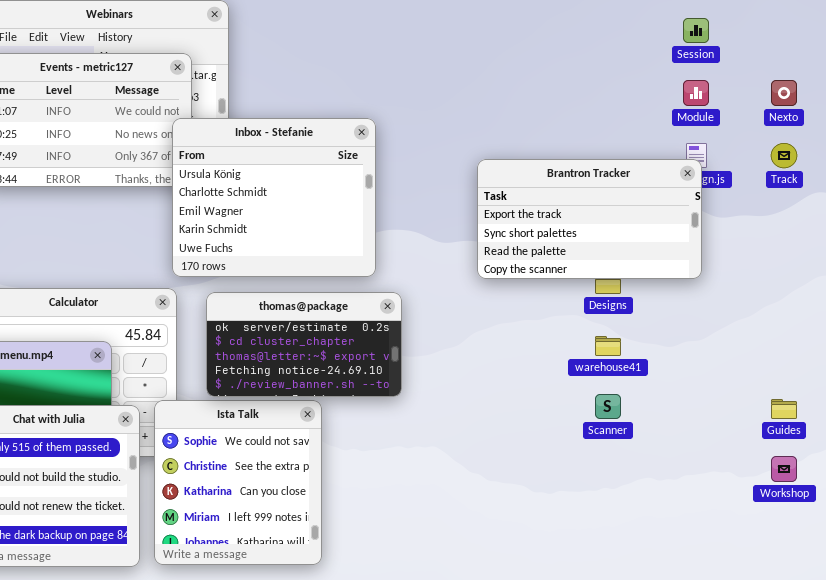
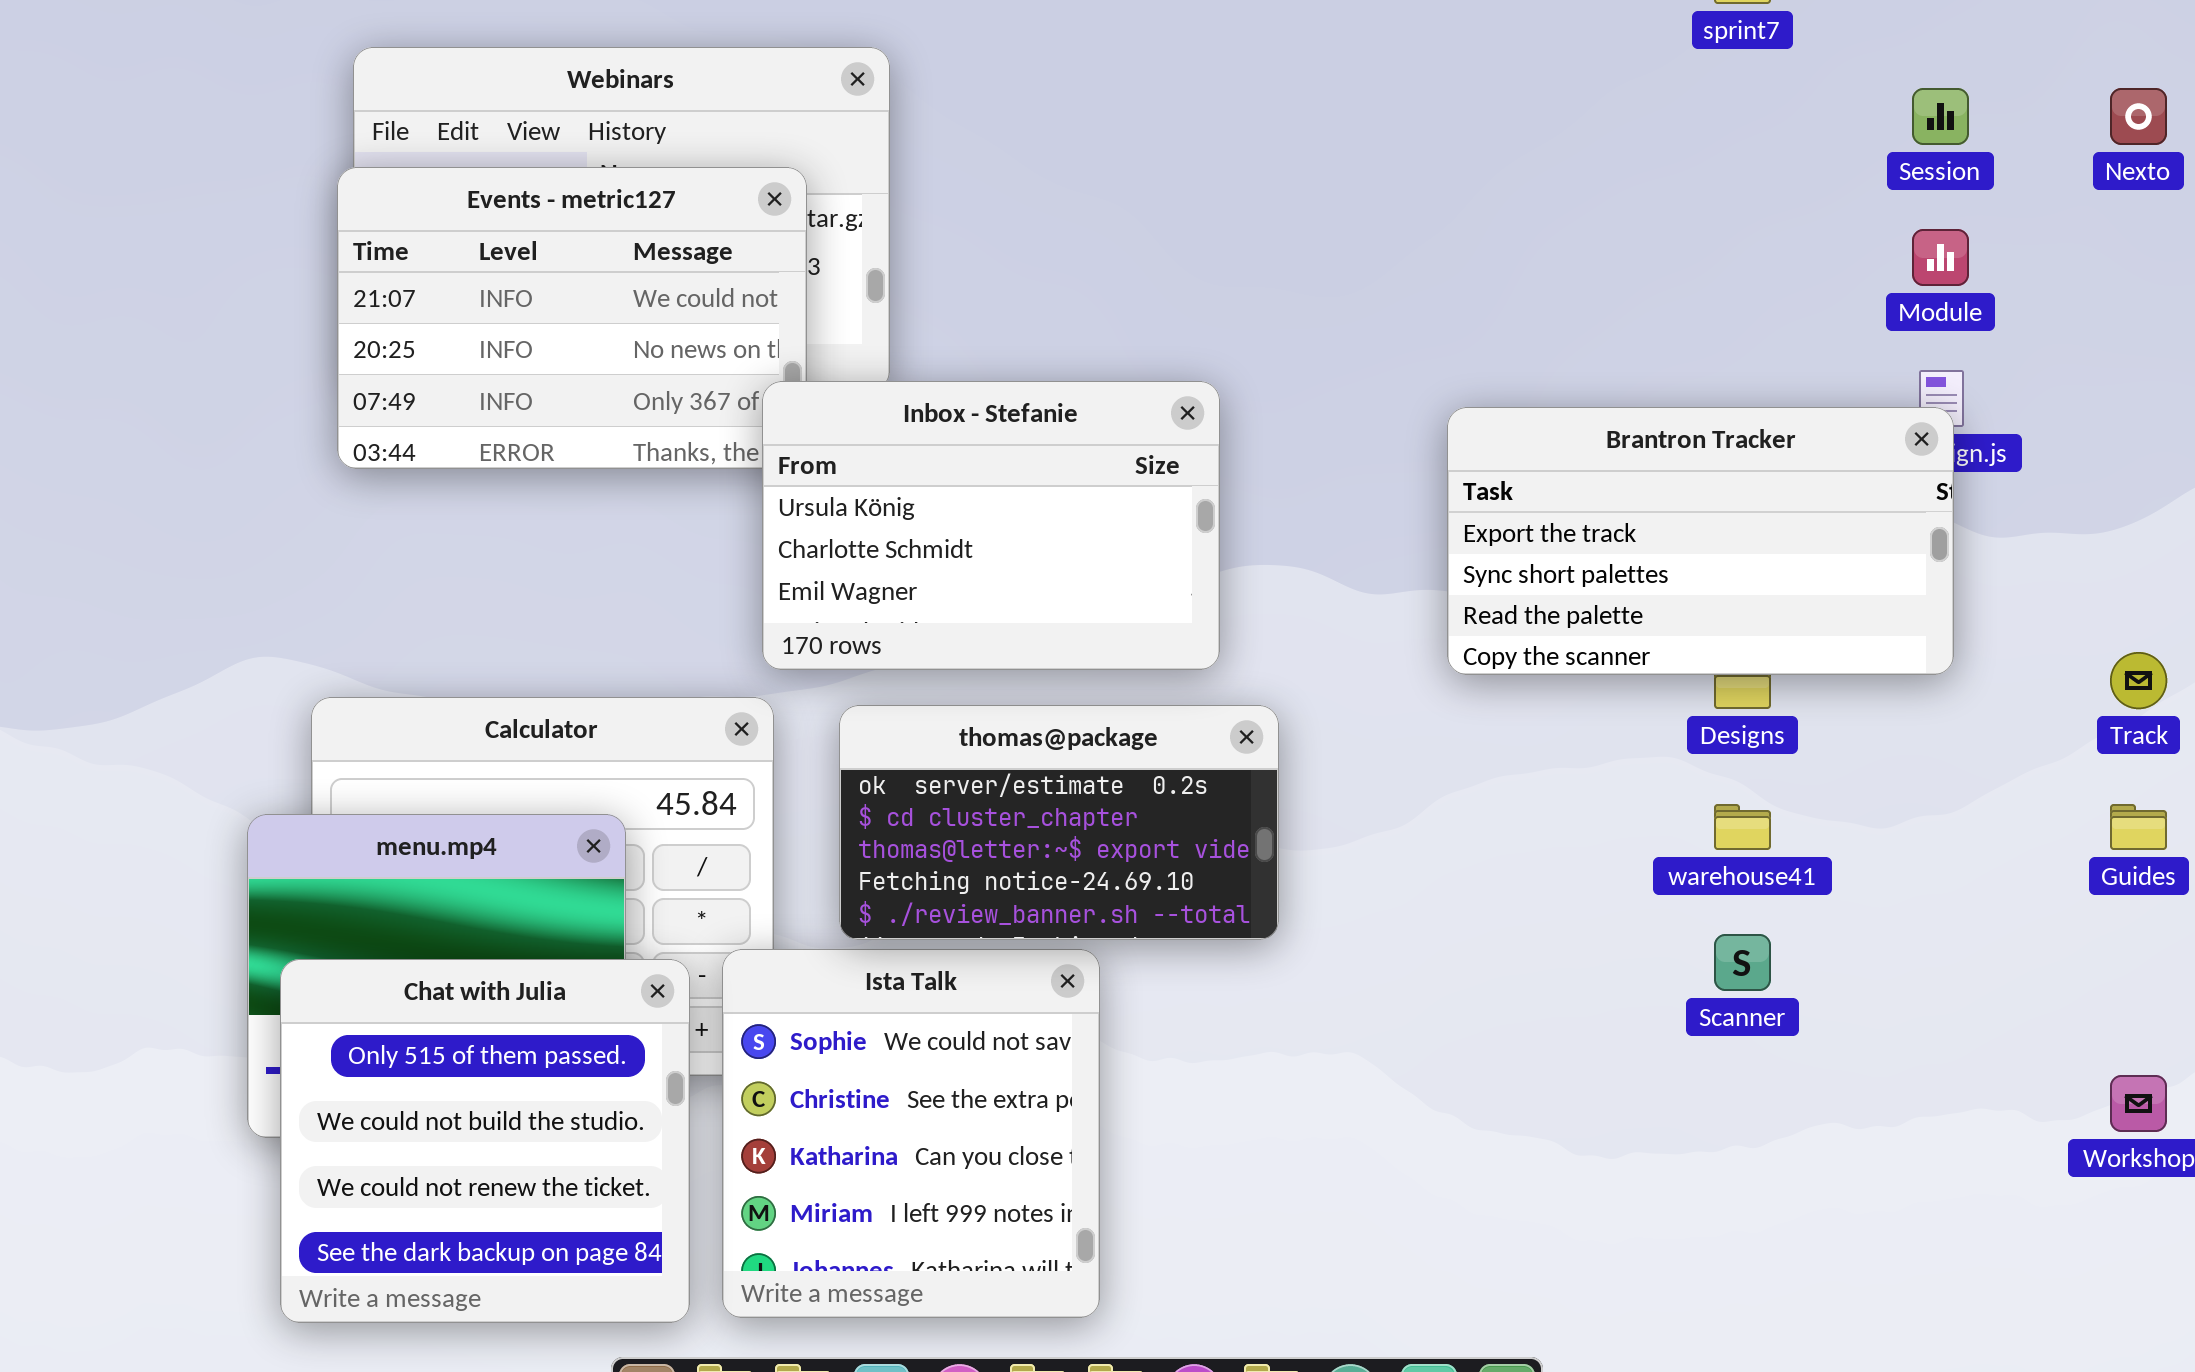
Nexto: [771,80,797,106] -> [2110,88,2167,145], moved
Inbox - Stefanie: [172,118,376,277] -> [762,381,1220,670], resized
Track: [771,143,797,168] -> [2110,652,2167,709], moved
Guides: [771,399,797,419] -> [2110,804,2167,850], moved

